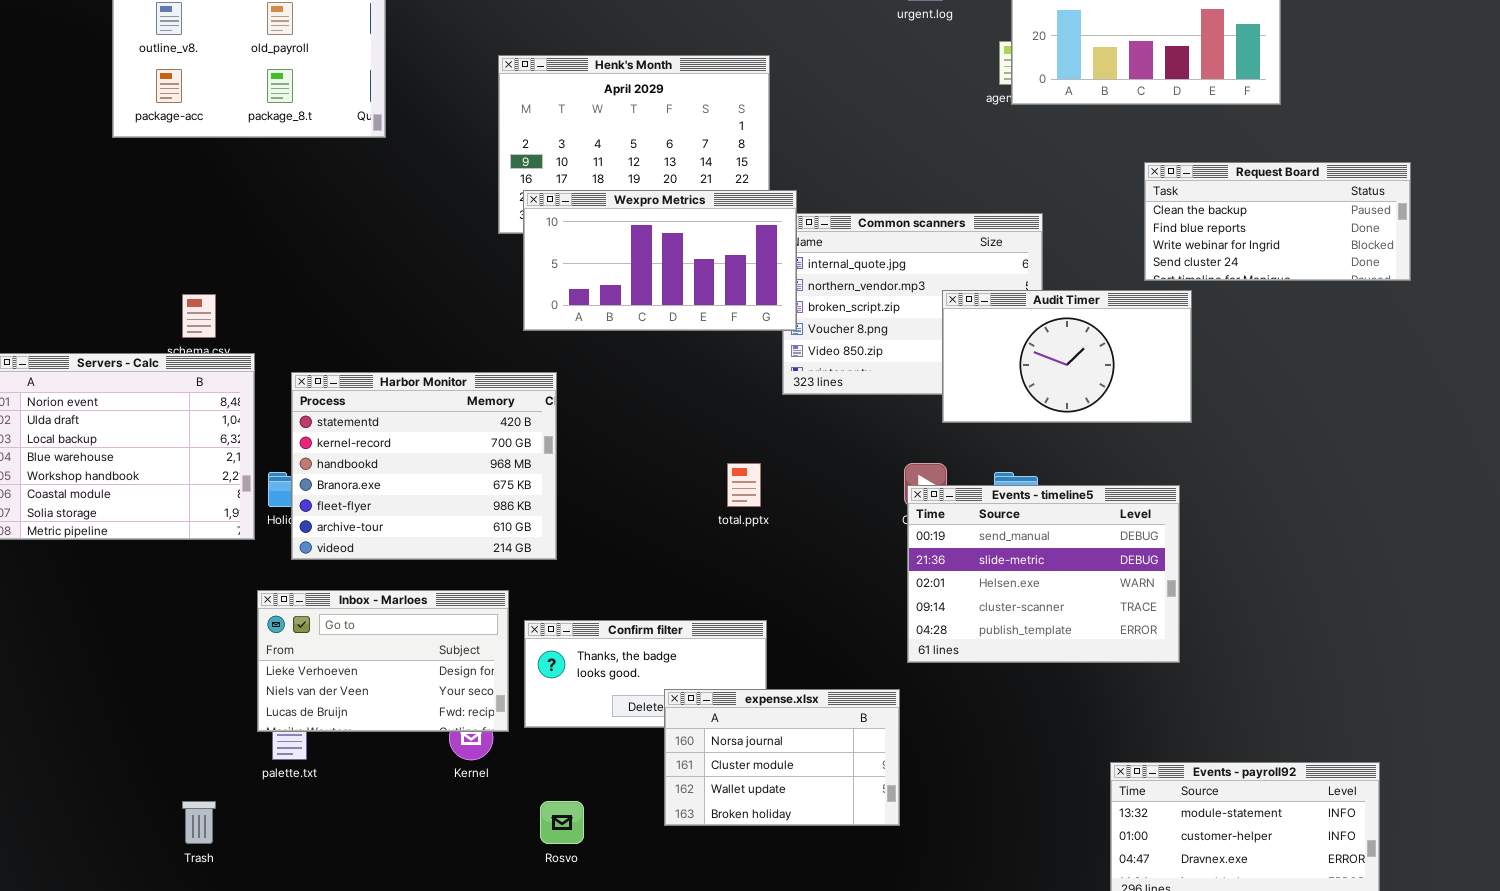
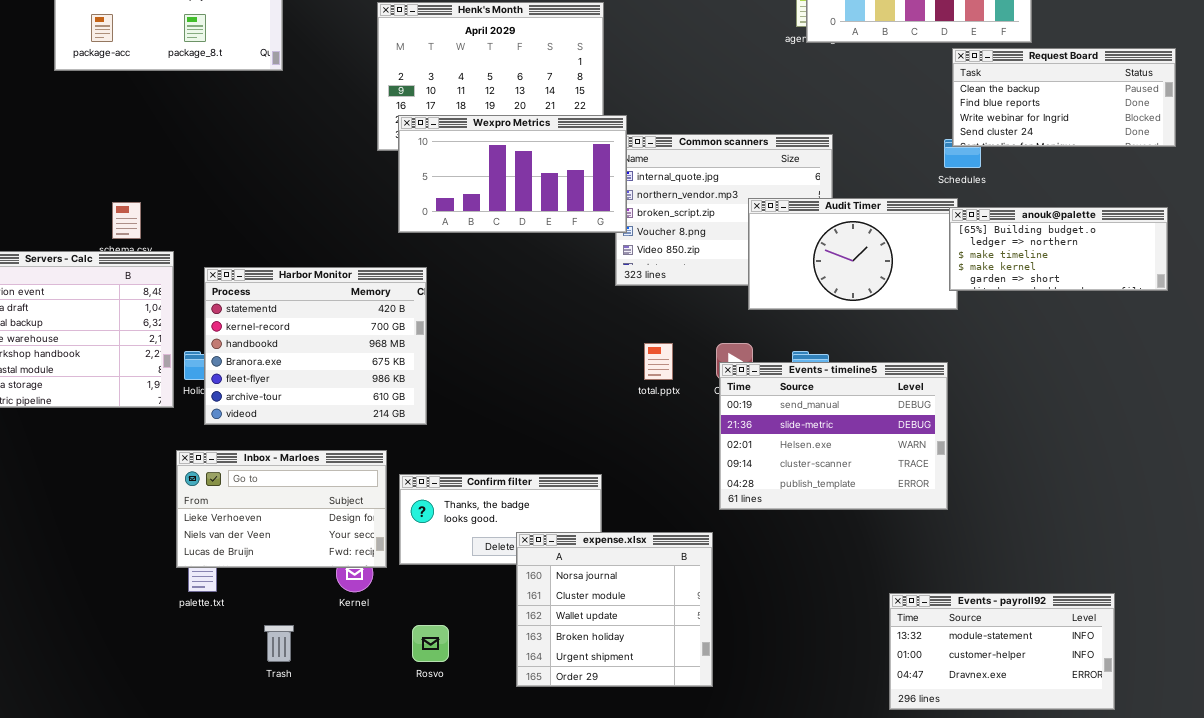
Request Board: [1144,162,1411,281] -> [952,48,1176,147], moved
anouk@palette: none -> [949,207,1168,291], opened
total.pptx: [727,463,761,507] -> [644,343,673,380], moved
expense.xlsx: [664,689,900,826] -> [516,532,713,687], resized
Trash: [182,801,216,844] -> [264,625,294,662], moved

